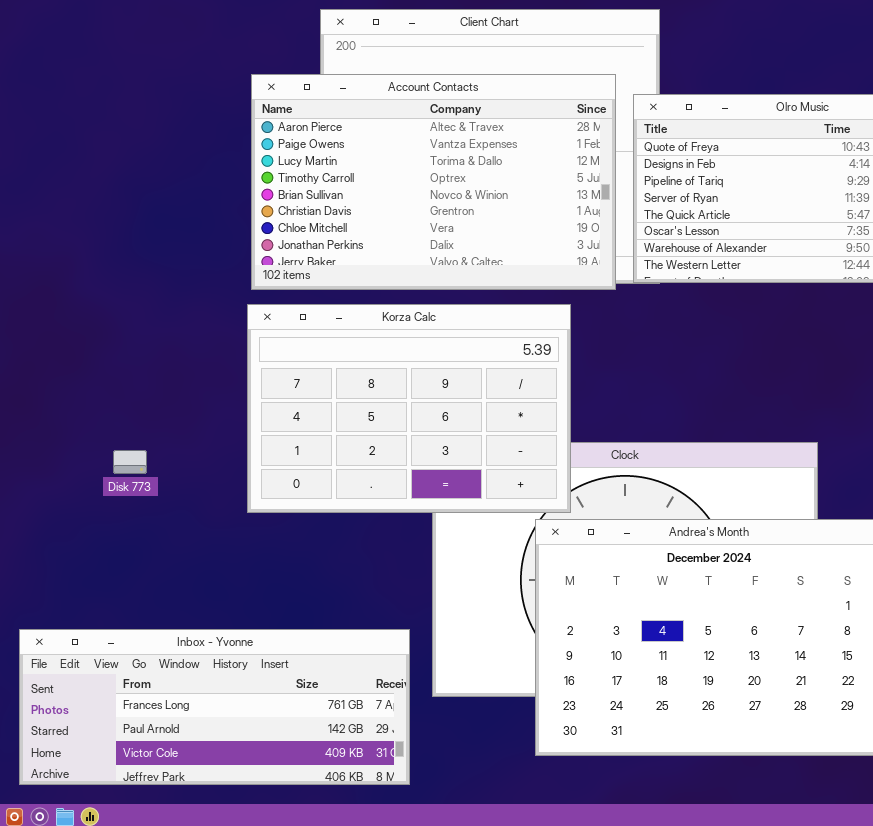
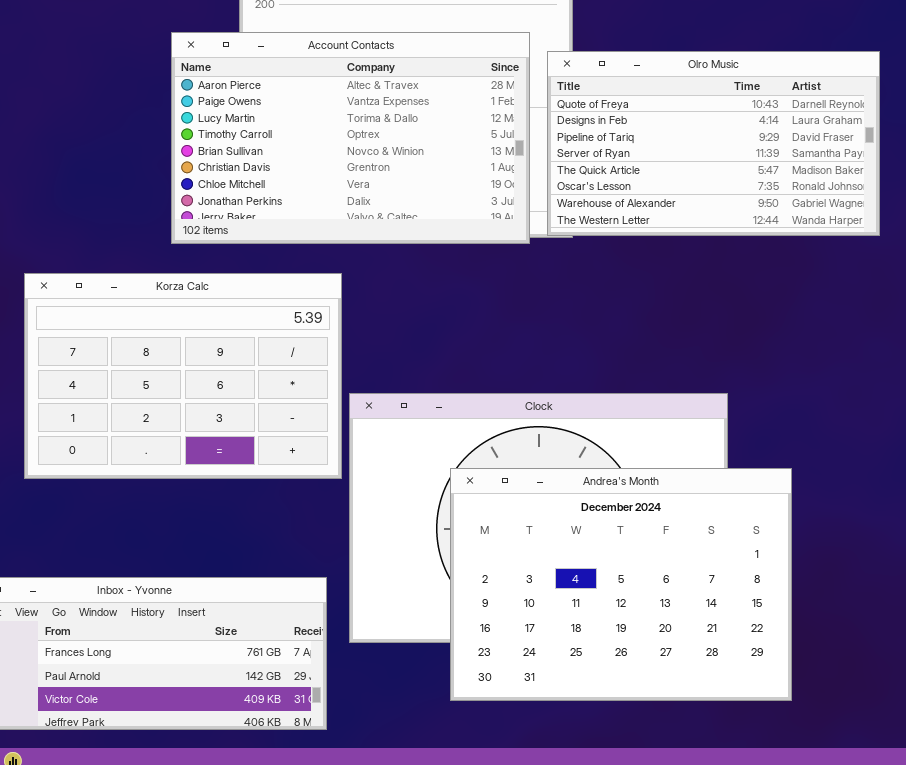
Korza Calc: [247,304,571,513] -> [24,273,342,479], moved

